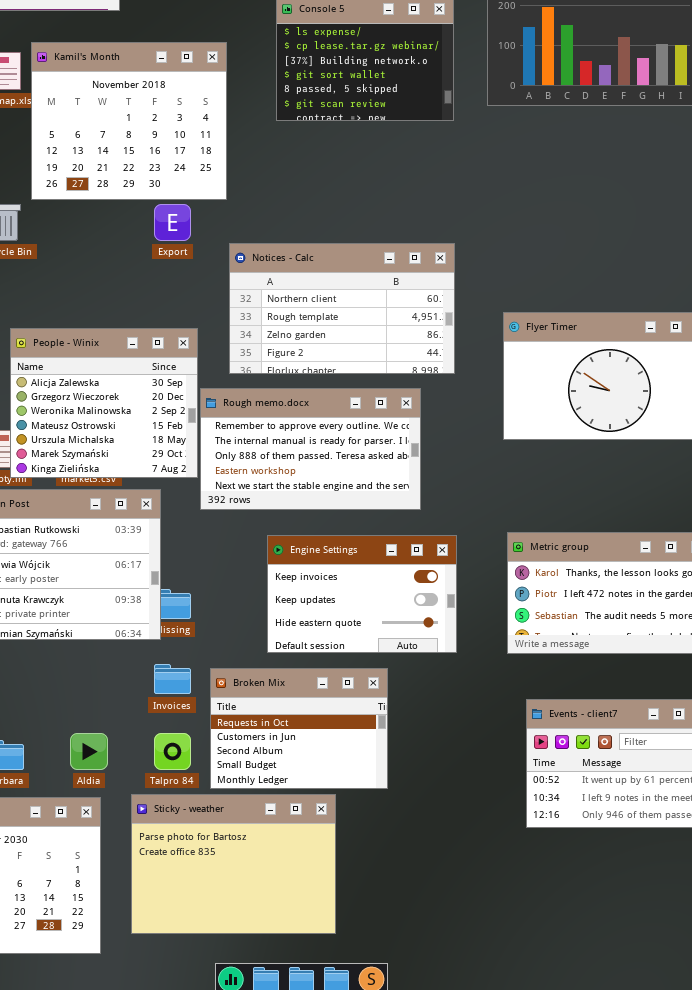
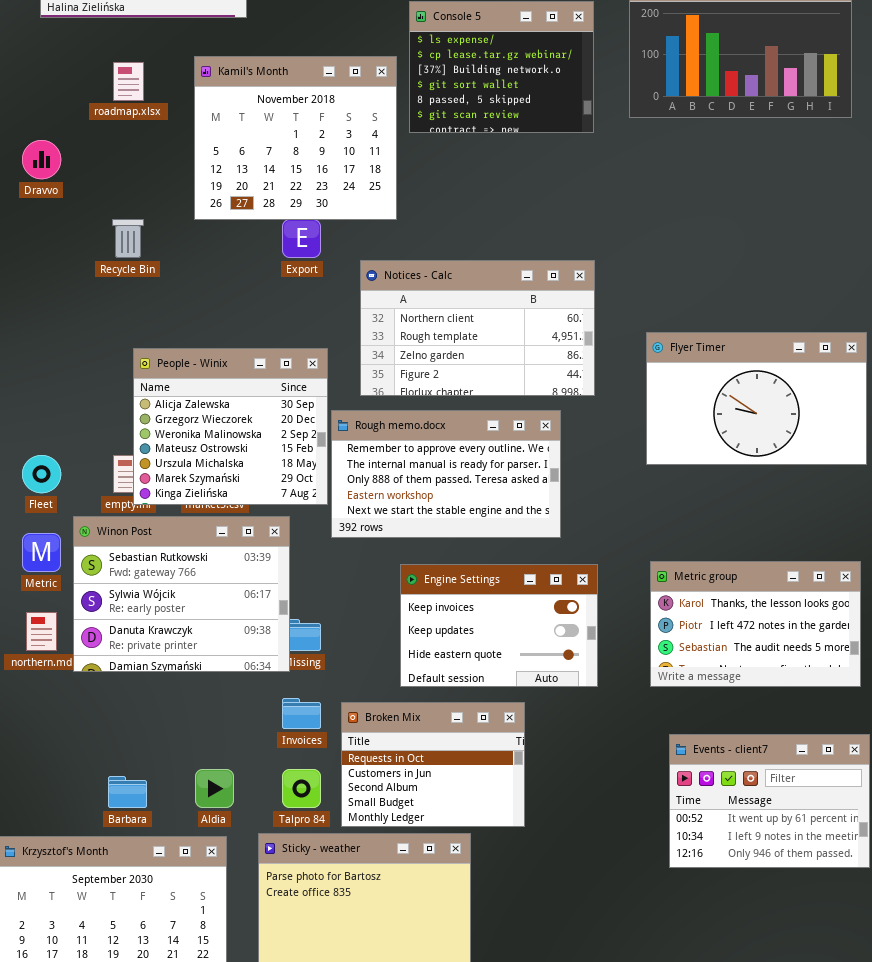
Kamil's Month: [31,42,227,200] -> [194,56,397,220], moved

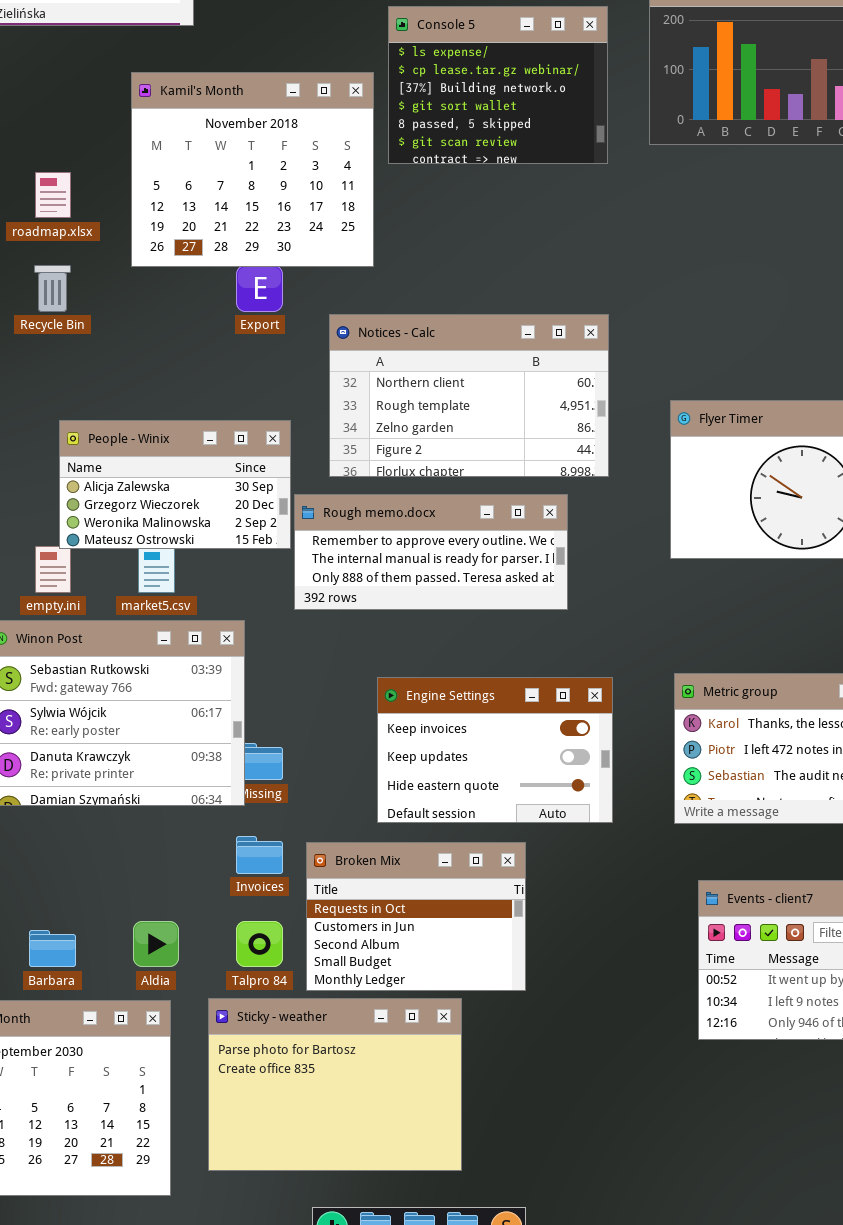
roadmap.xlsx: [113,62,144,101] -> [35,172,71,218], moved
People - Winix: [133,348,328,505] -> [59,420,291,549], resized
Rough memo.docx: [331,410,561,538] -> [294,494,568,610], resized

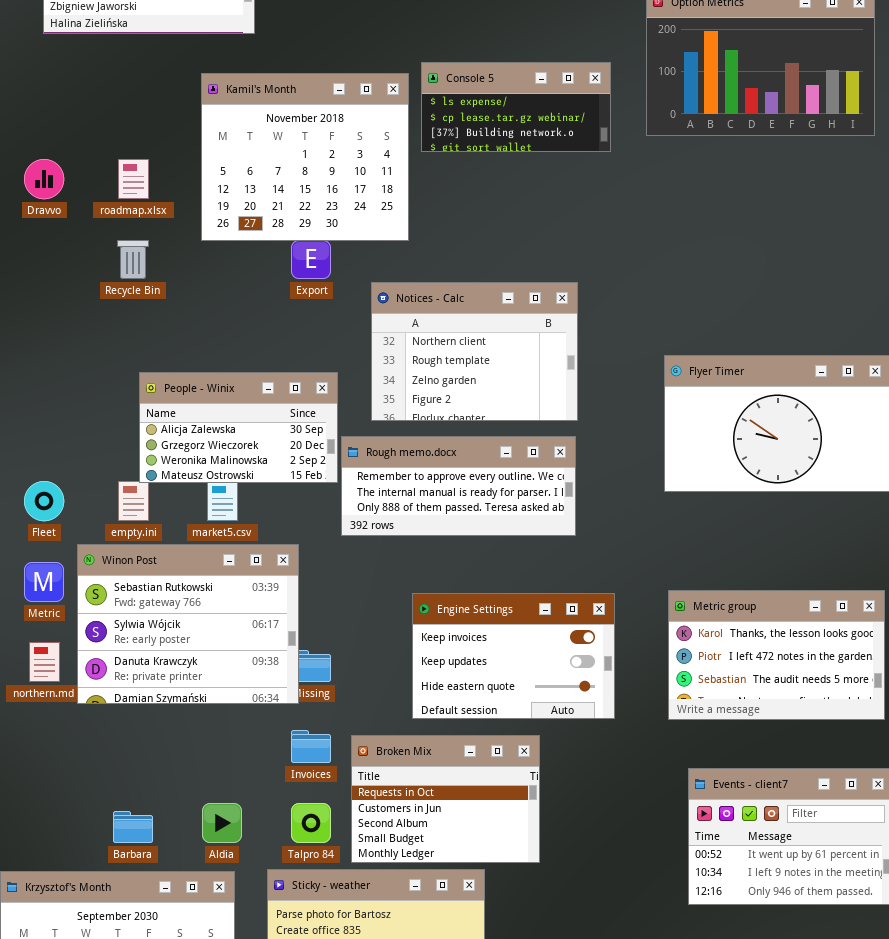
Console 5: [388,6,608,164] -> [421,62,611,152], resized
Notices - Calc: [329,314,609,477] -> [371,282,578,421], resized

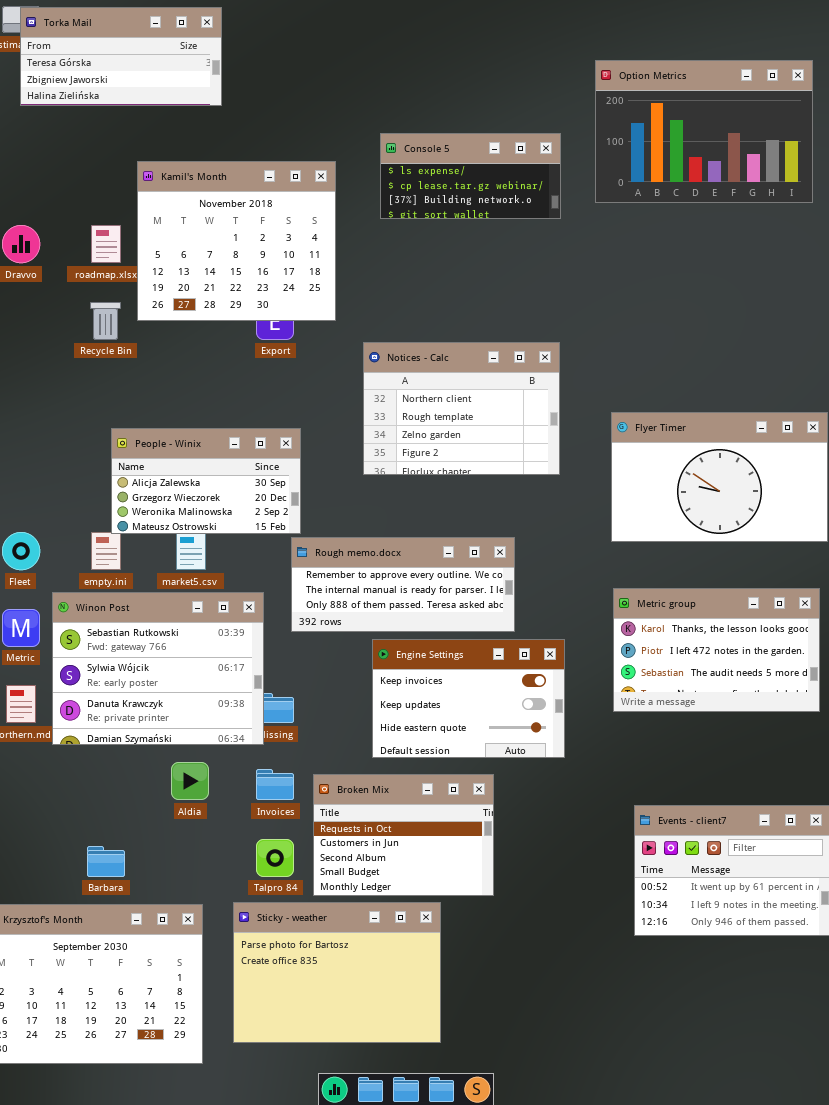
Kamil's Month: [201,73,409,241] -> [137,161,336,321], moved
Notices - Calc: [371,282,578,421] -> [363,342,560,475], moved
Rough memo.docx: [341,436,576,536] -> [291,537,515,632], moved
Metric group: [668,590,885,720] -> [613,588,820,712], moved
Aldia: [202,803,242,843] -> [171,762,209,800], moved

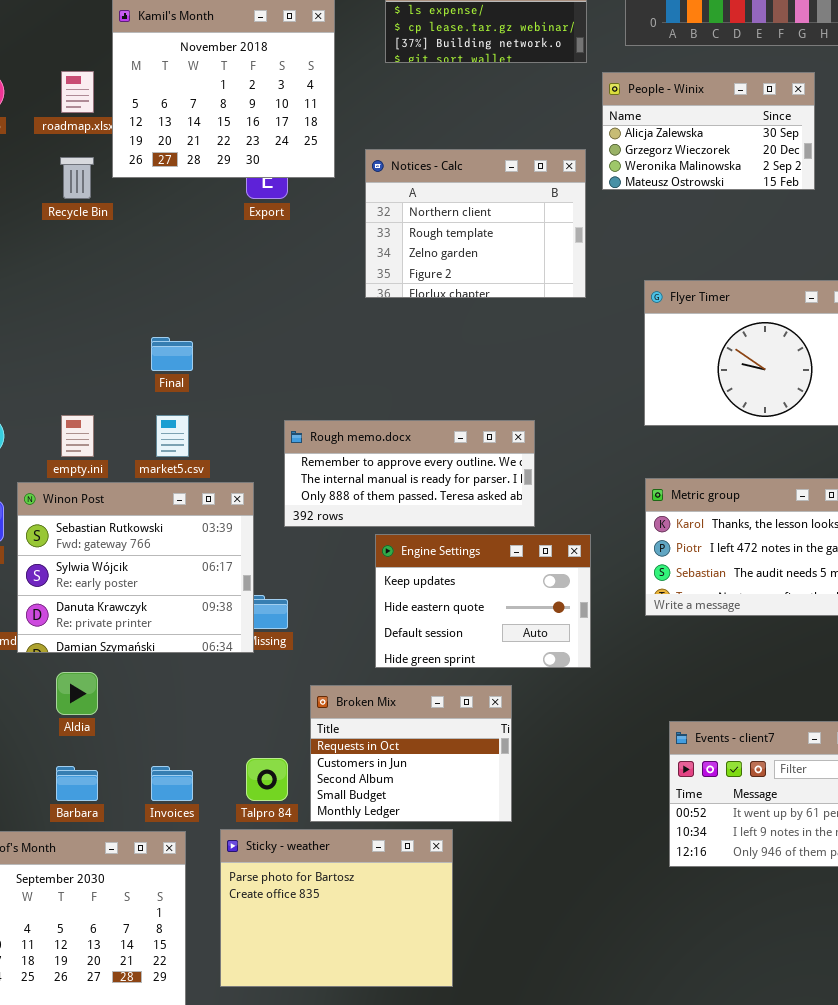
Notices - Calc: [363,342,560,475] -> [365,149,586,298], moved
People - Winix: [111,428,301,534] -> [602,72,815,190], moved
Engine Settings: [372,639,565,758] -> [375,534,591,668], scrolled down 1 row
Aldia: [171,762,209,800] -> [56,672,98,715], moved
Invoices: [256,769,294,800] -> [151,766,193,801], moved

